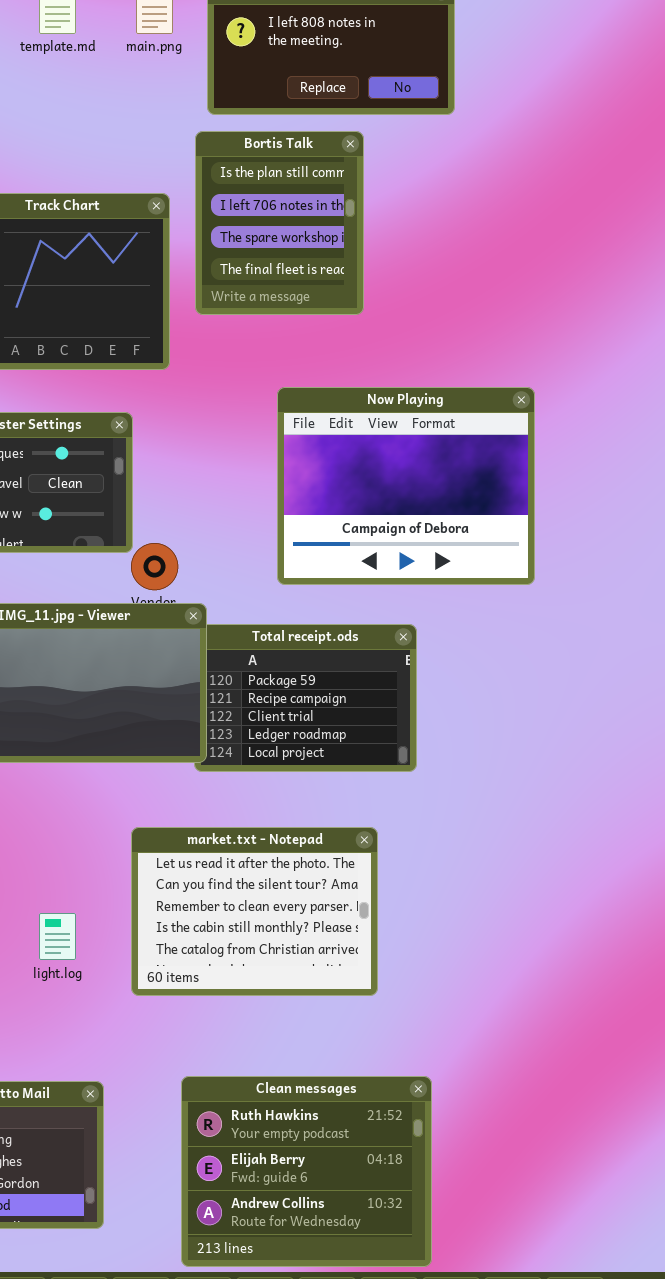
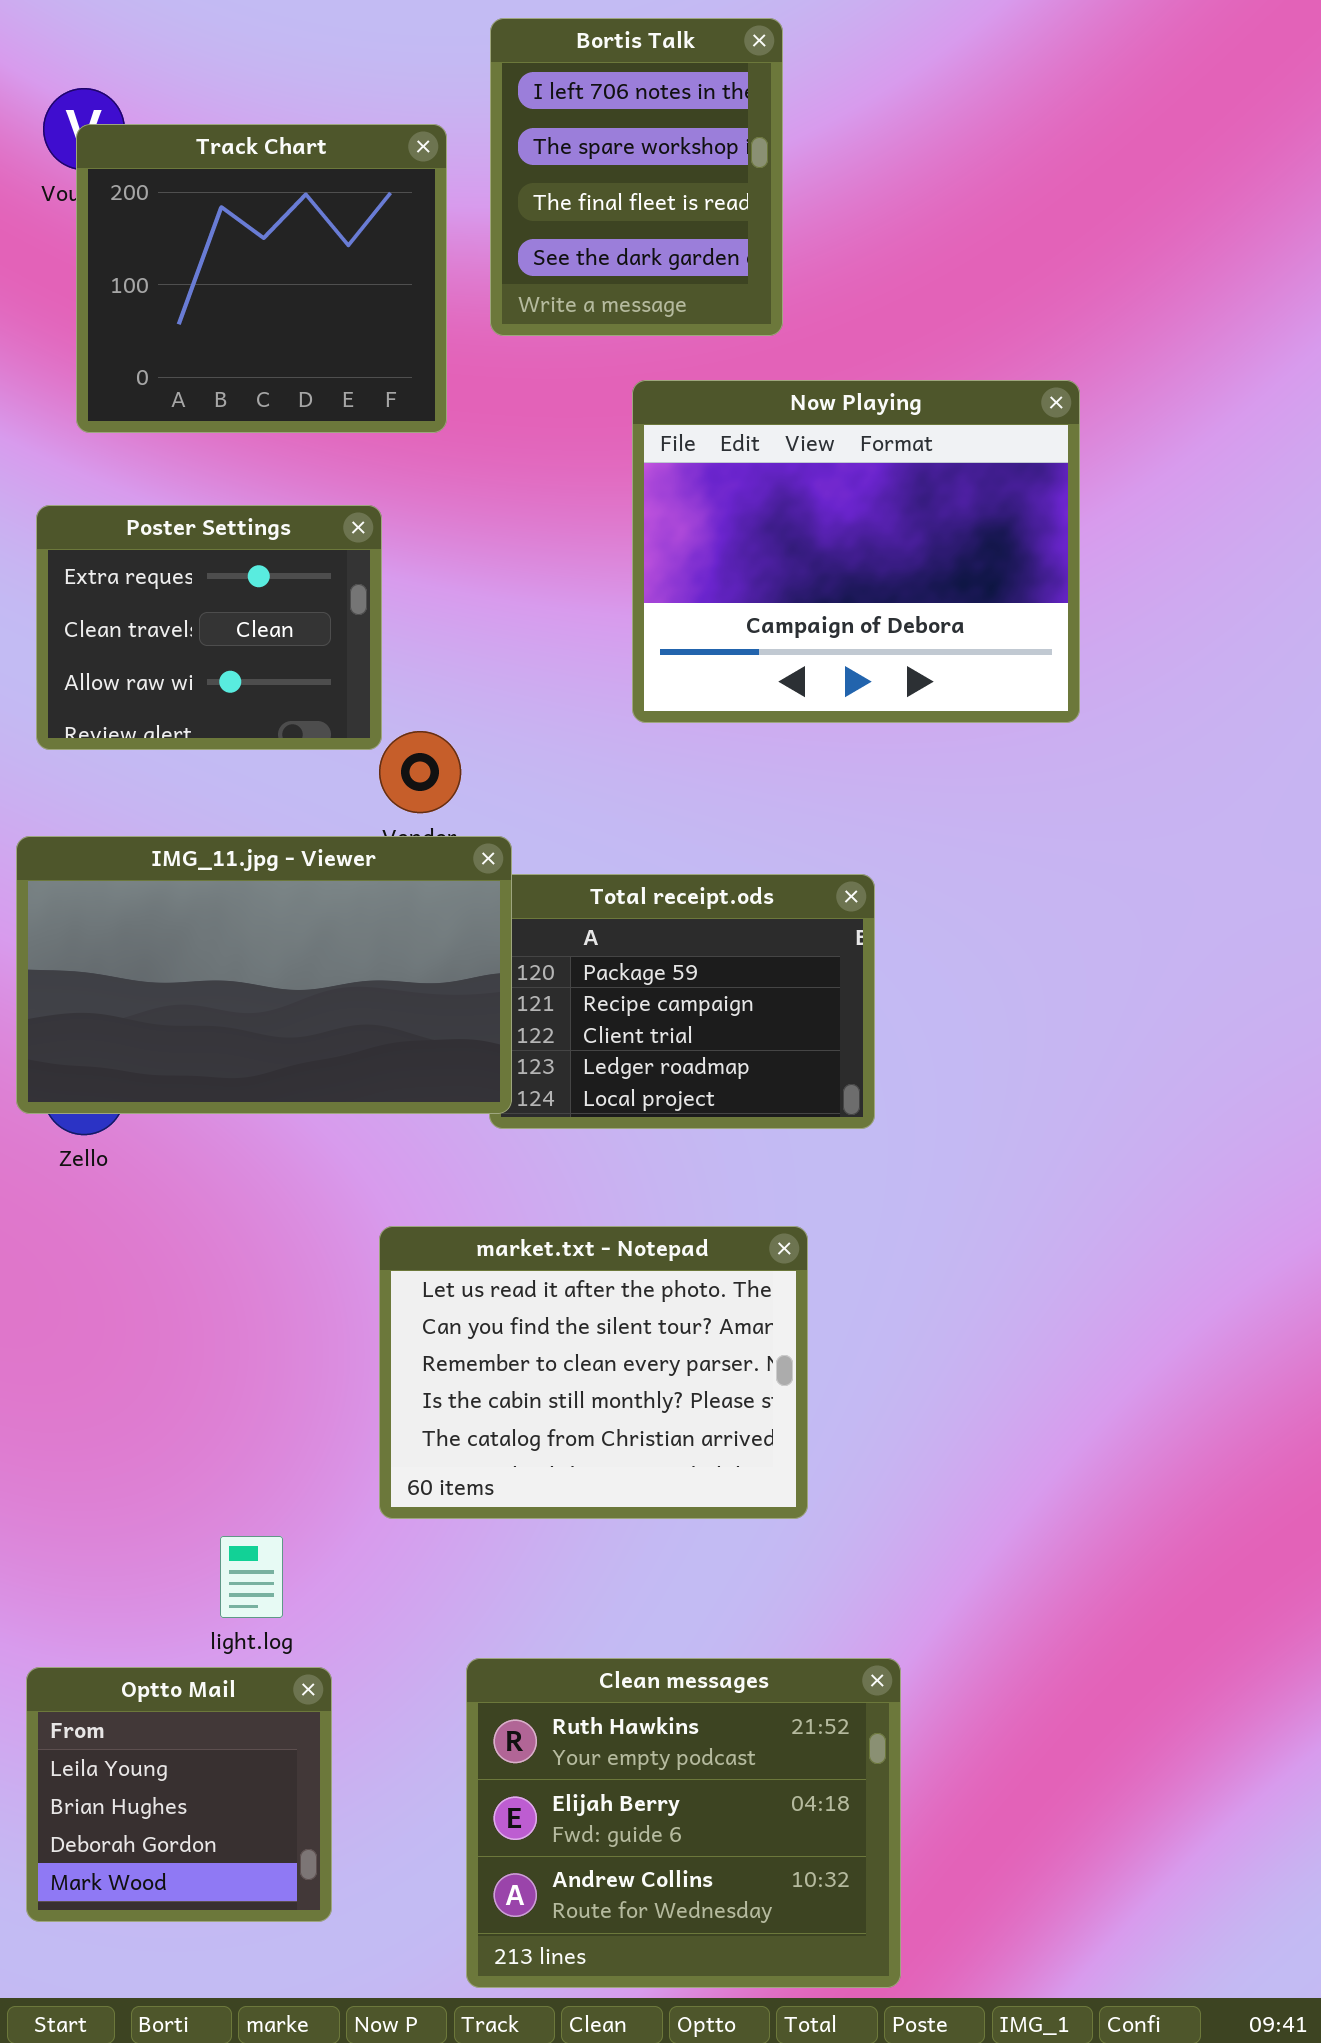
Bortis Talk: [195,131,364,315] -> [490,18,783,336], scrolled down 1 row
Now Playing: [277,387,535,585] -> [632,380,1080,723], moved
light.log: [39,913,76,960] -> [220,1536,283,1618], moved

